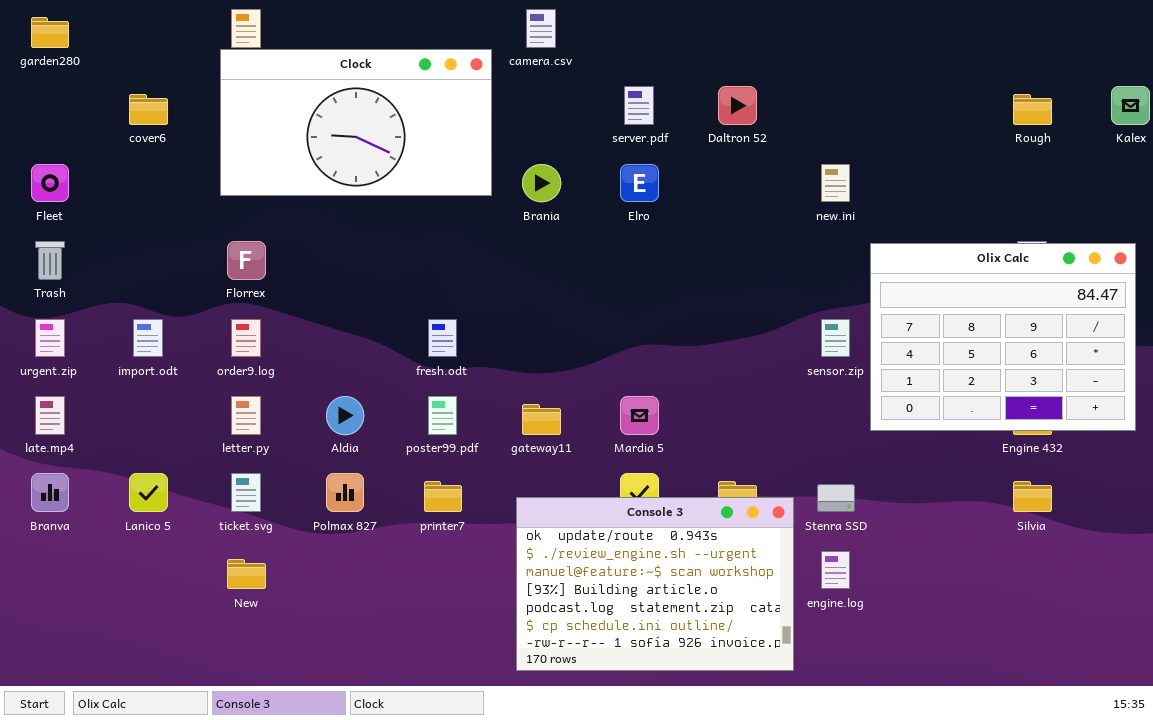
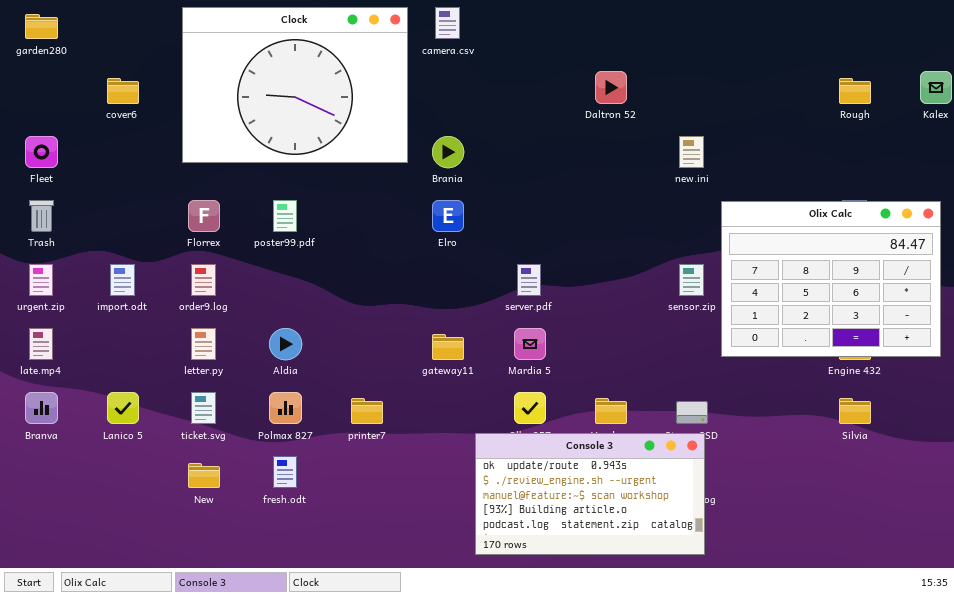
Clock: [220,49,492,196] -> [182,7,408,163], resized
server.pdf: [624,86,654,125] -> [517,264,541,296], moved
Elro: [620,164,659,202] -> [432,200,464,232], moved
fresh.odt: [428,319,457,357] -> [273,456,297,488], moved
poster99.pdf: [428,396,457,435] -> [273,200,297,232], moved
Console 3: [516,497,794,671] -> [475,433,705,555], moved, resized

